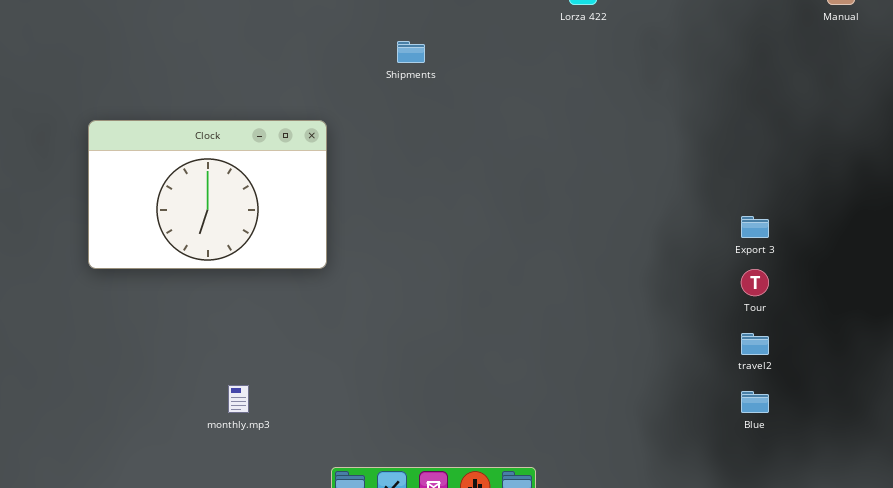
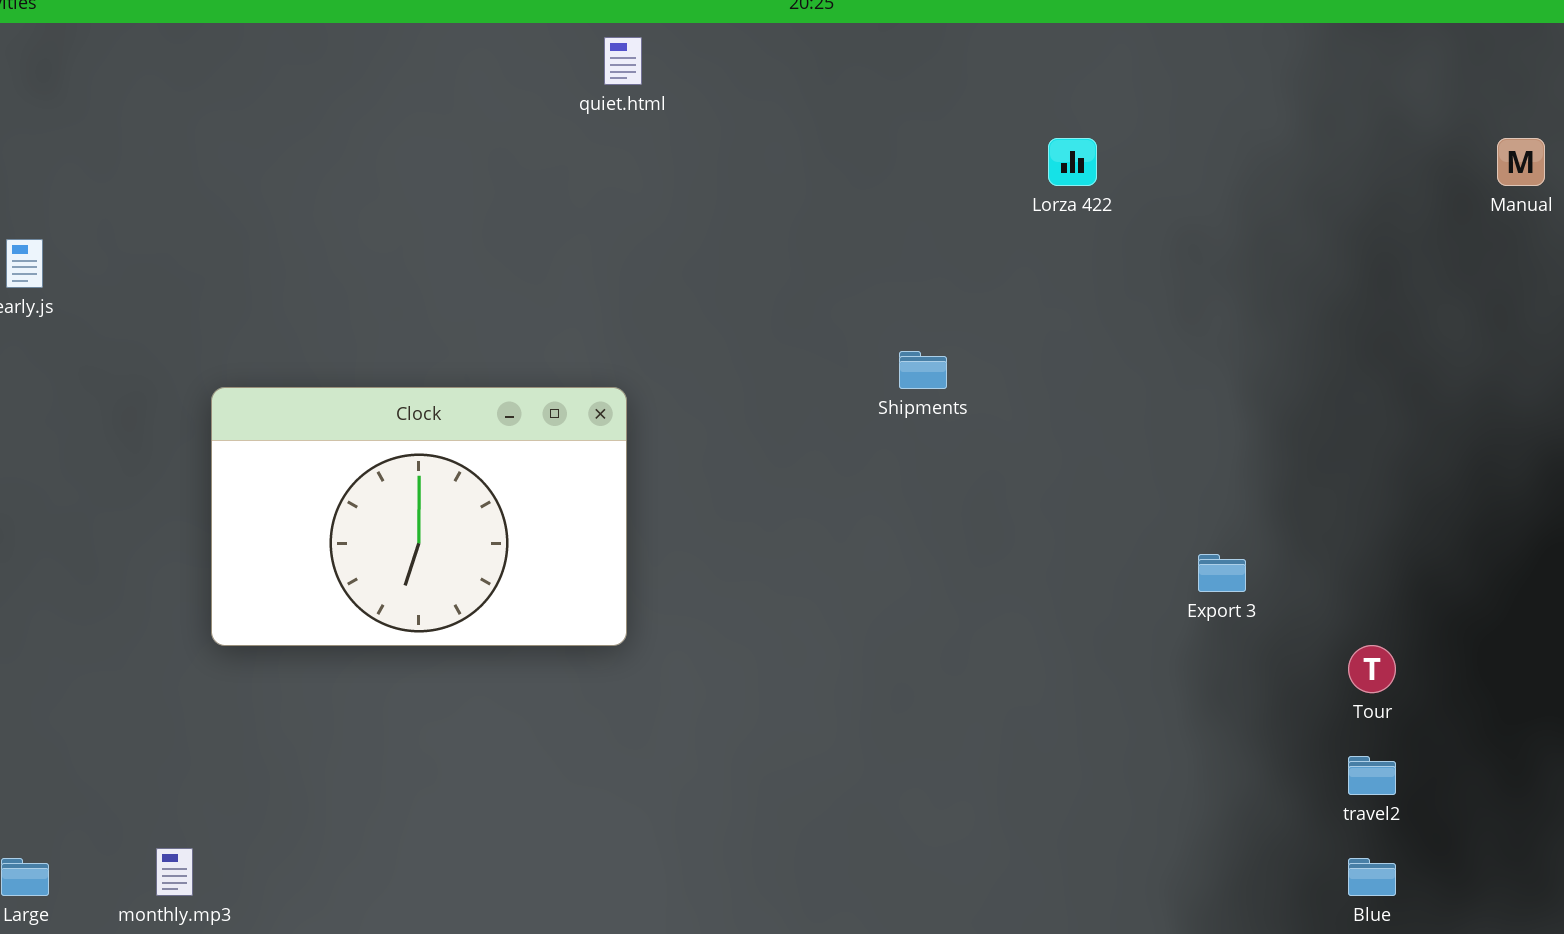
Shipments: [397,41,425,63] -> [899,351,947,389], moved
Export 3: [741,216,769,238] -> [1198,554,1246,592], moved
monthly.mp3: [228,385,249,413] -> [156,848,193,896], moved

